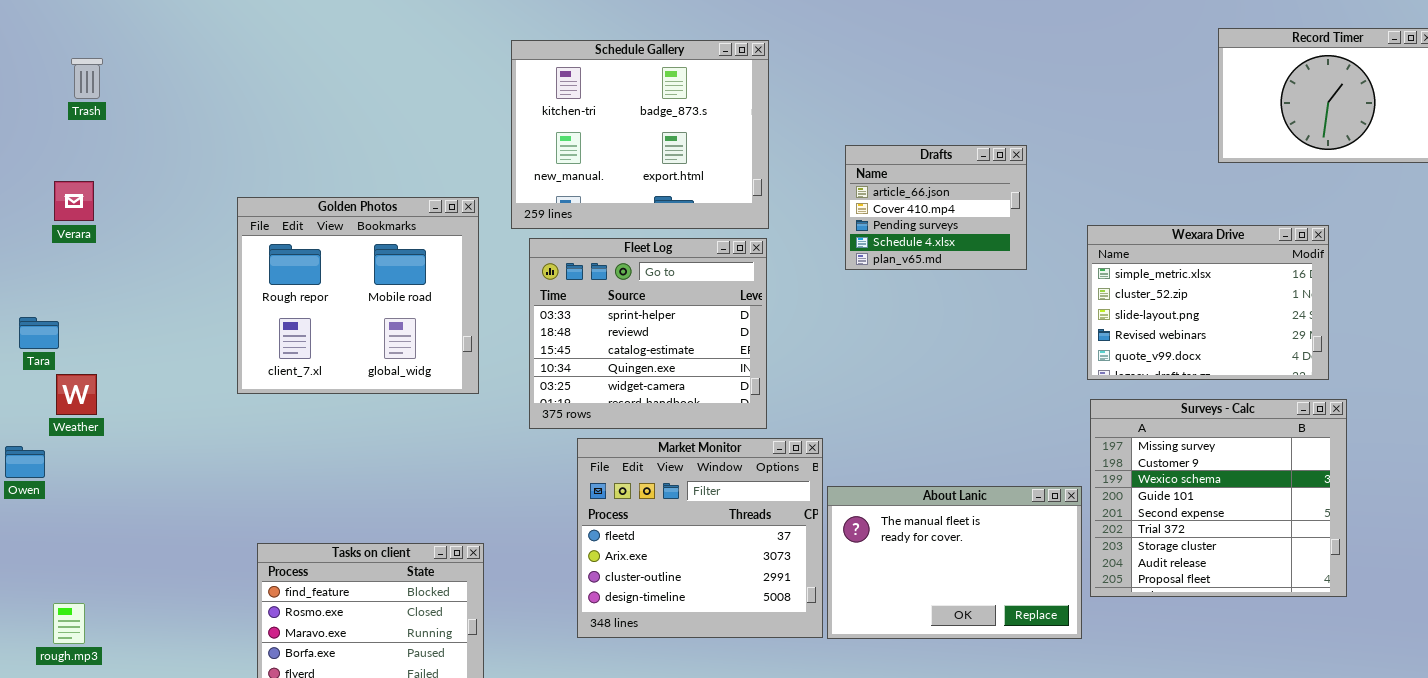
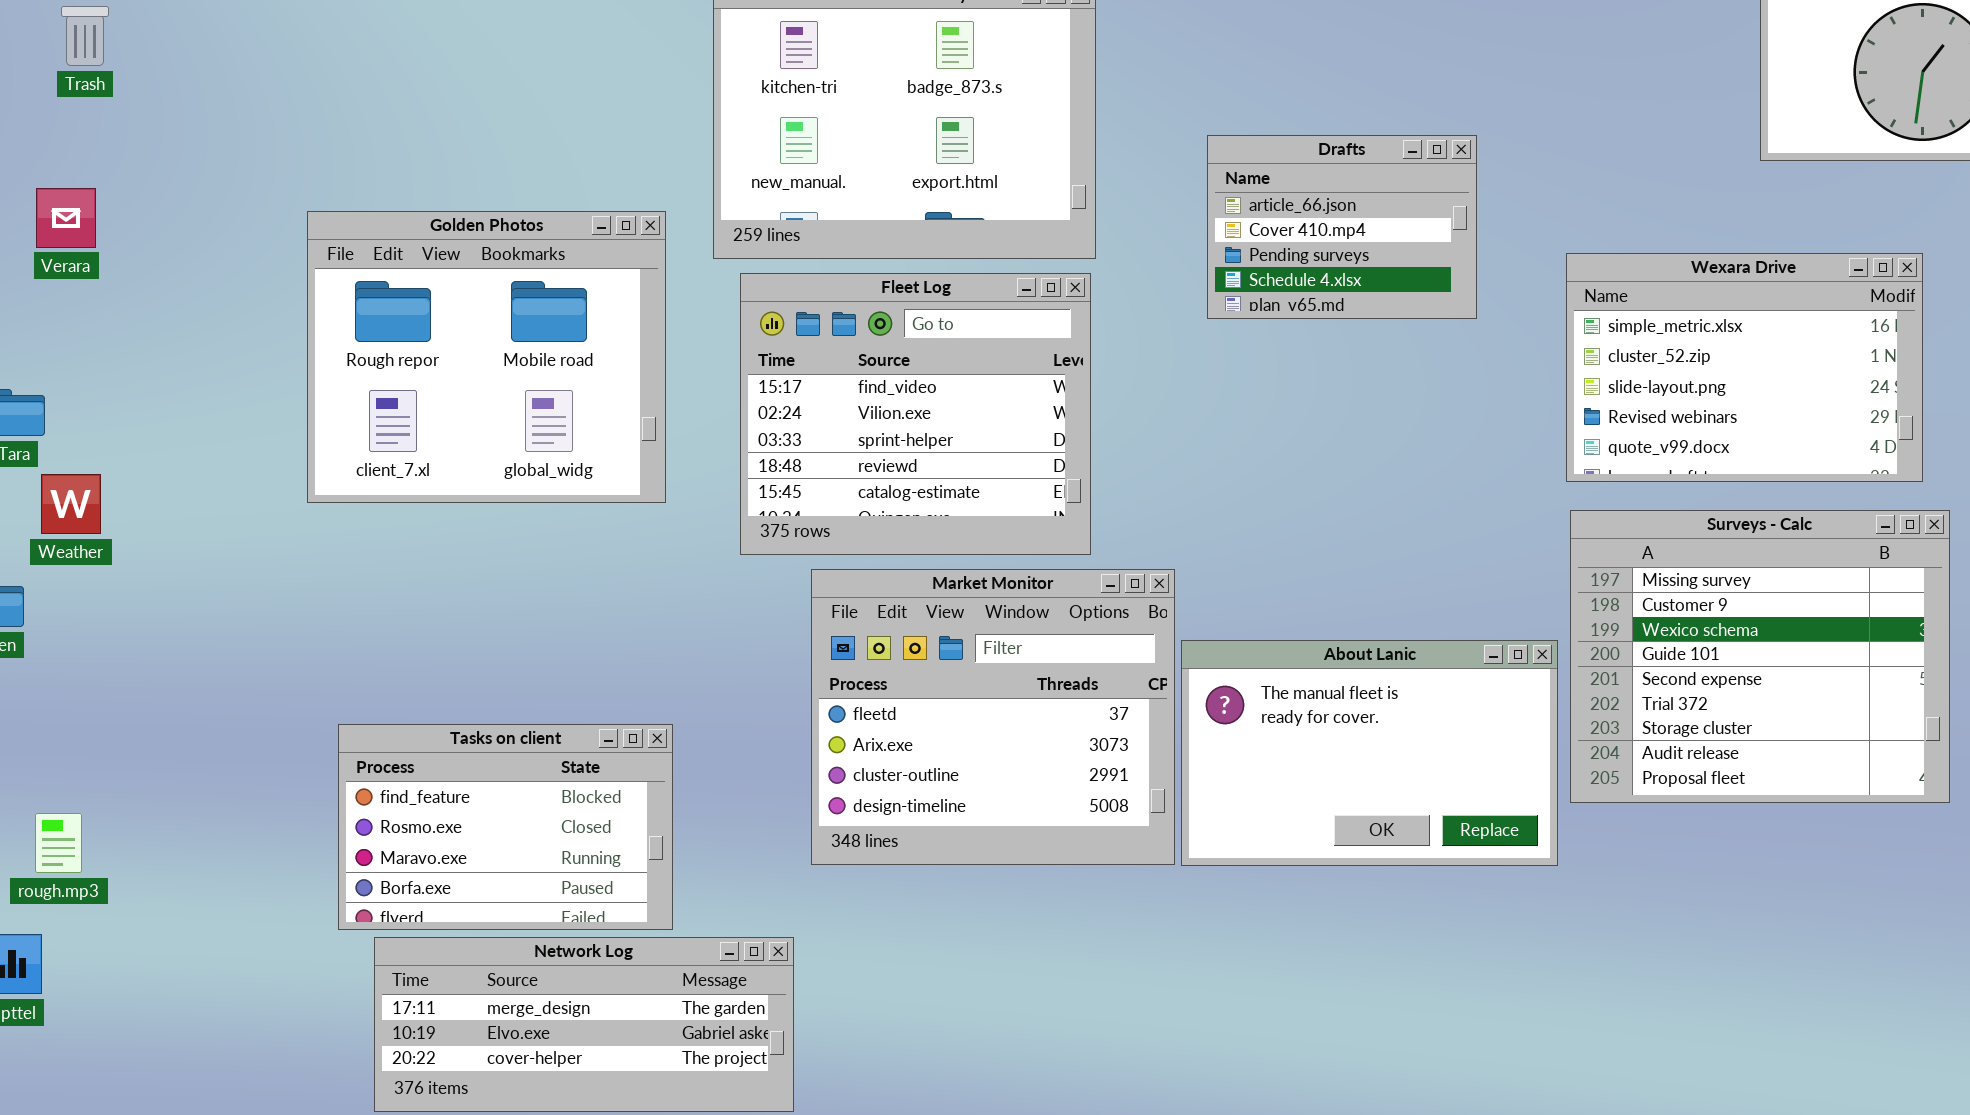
Fleet Log: [529,238,767,429] -> [740,273,1091,555], scrolled up 2 rows

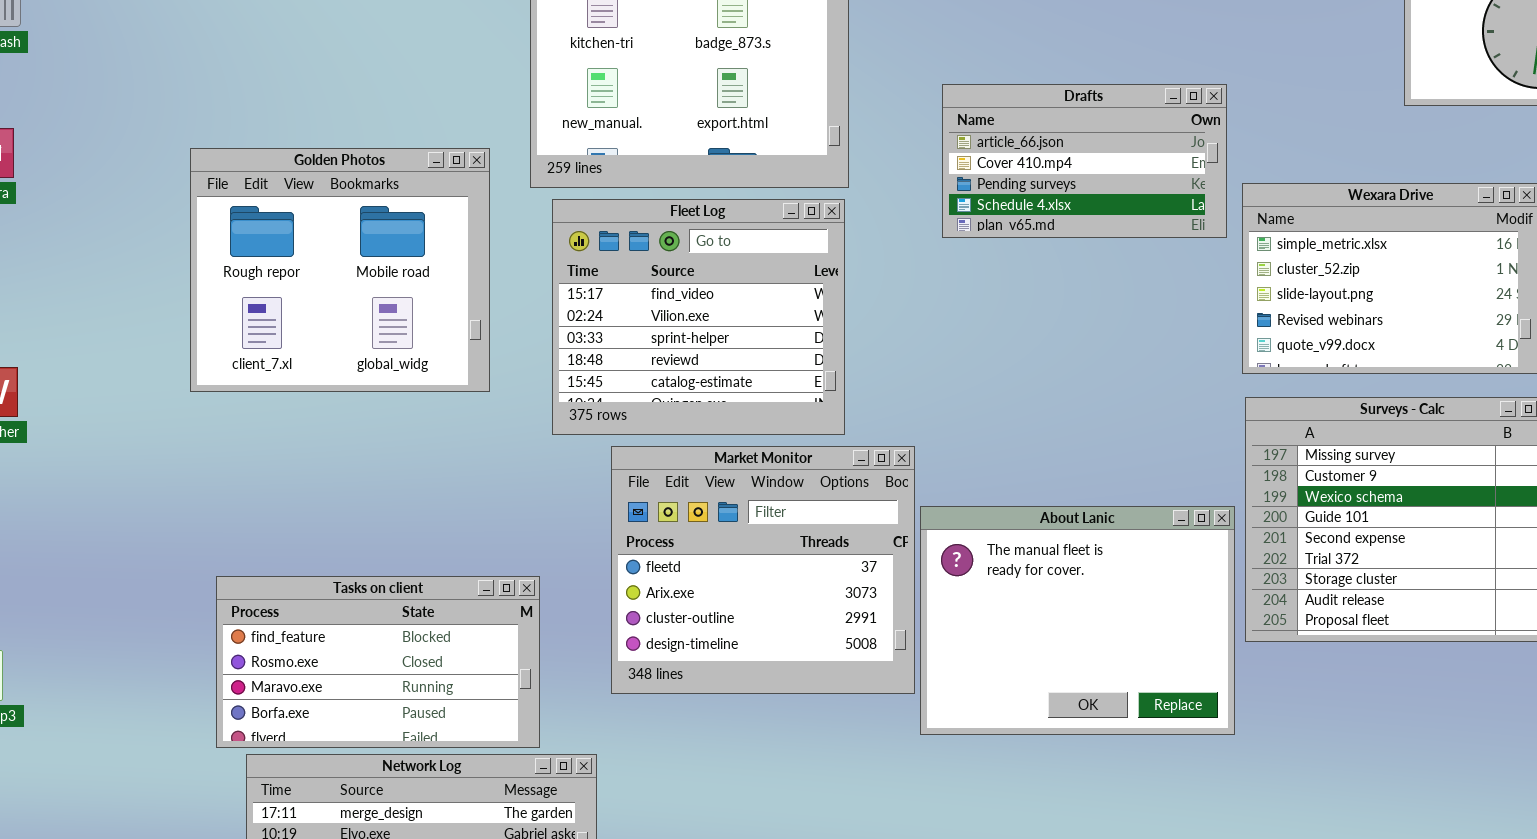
Drafts: [1207,135,1477,319] -> [942,84,1227,238], resized
About Lanic: [1181,640,1558,866] -> [920,506,1235,735], resized
Tasks on client: [338,724,673,930] -> [216,576,540,748], resized

